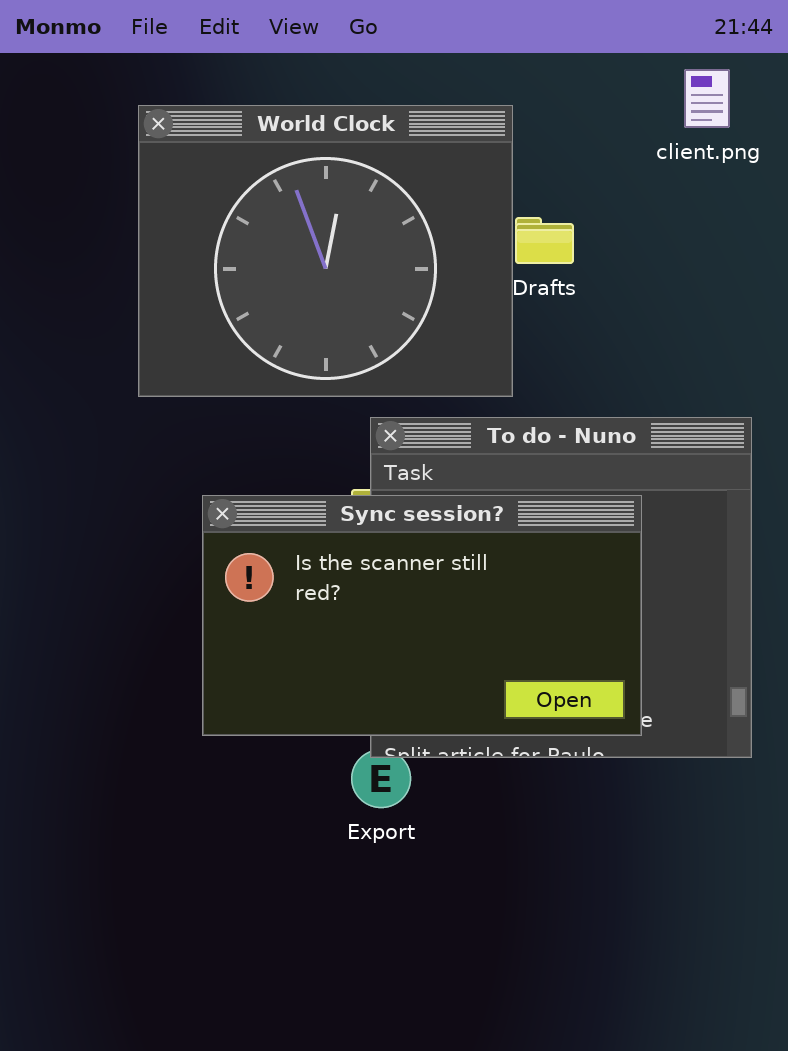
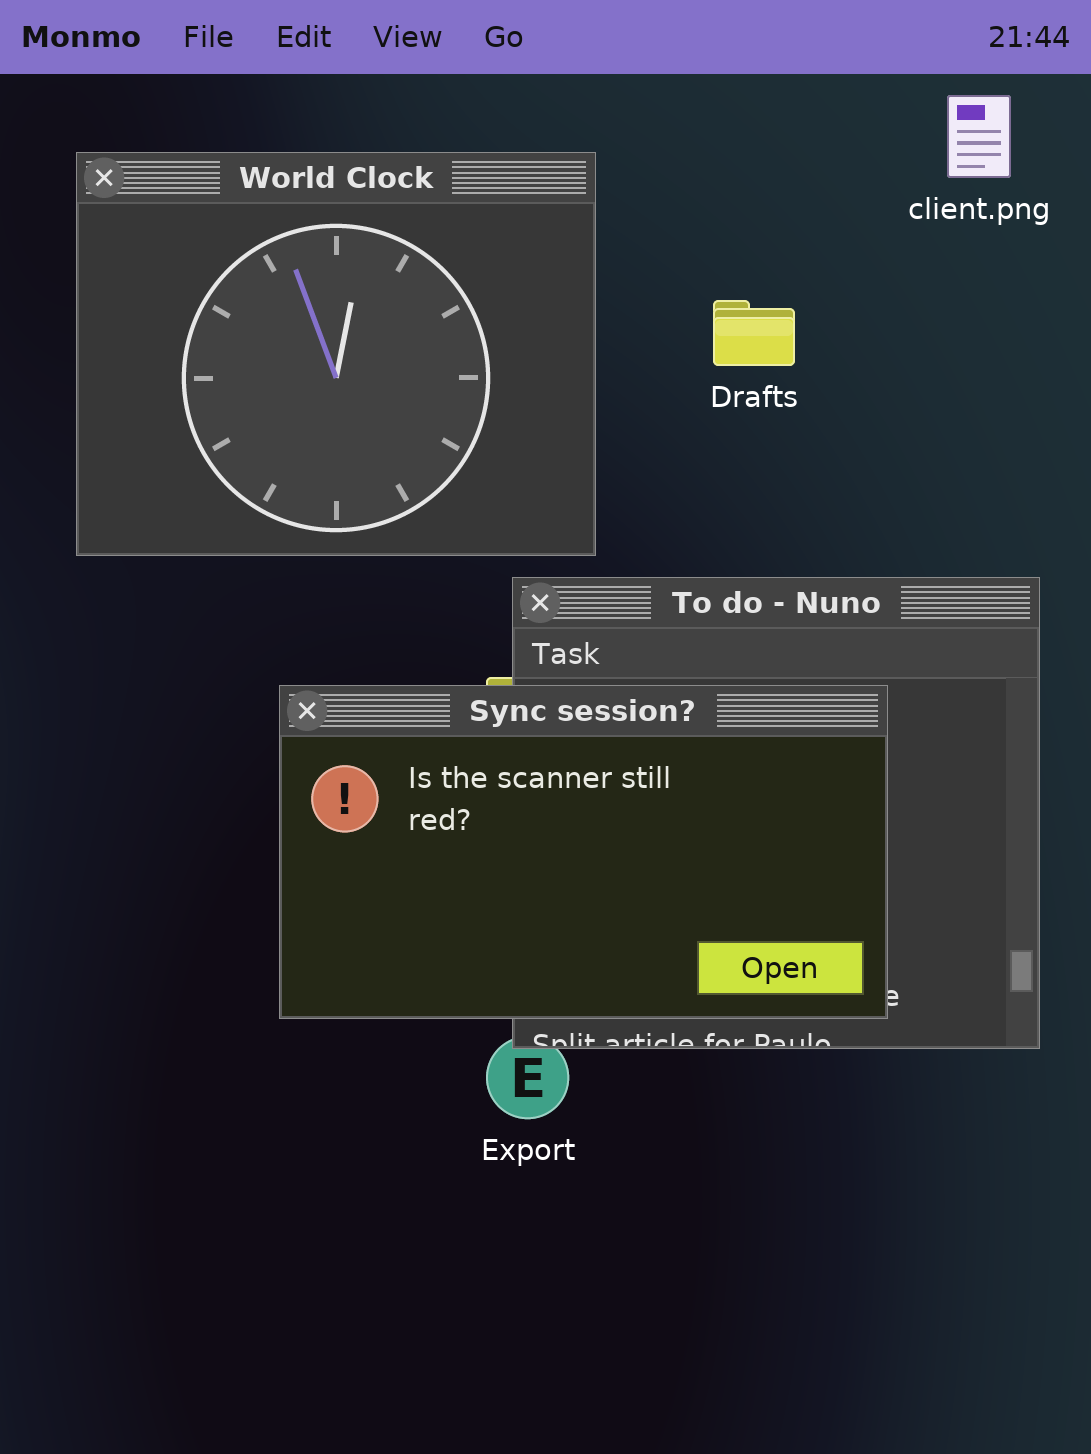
World Clock: [138,105,513,397] -> [76,152,596,556], moved

